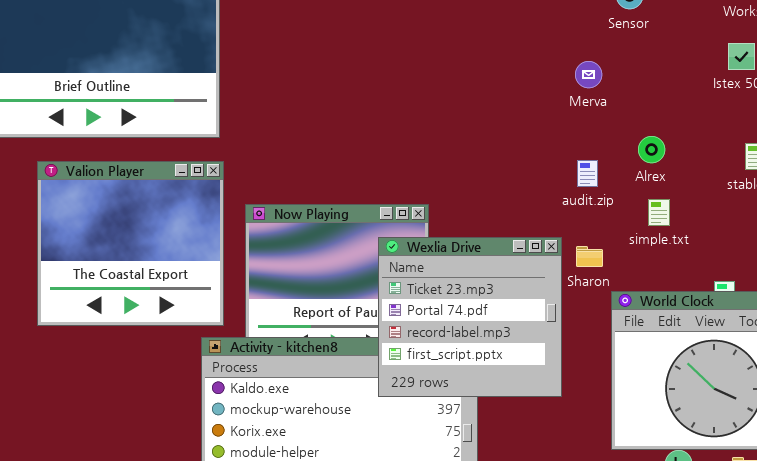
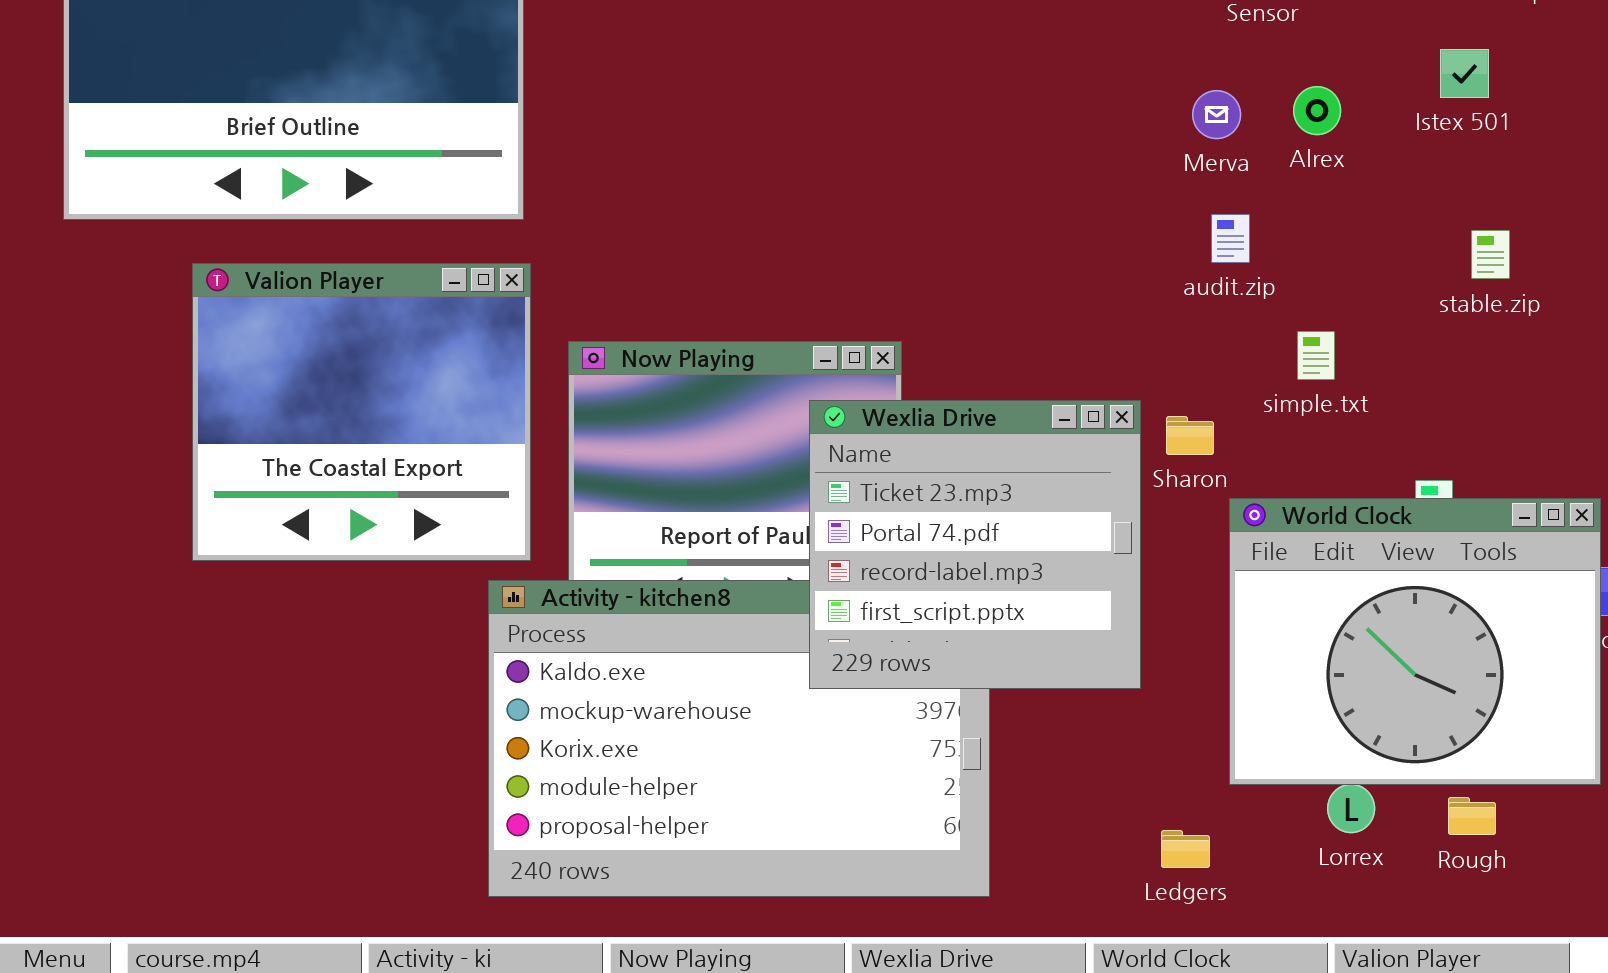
Merva: [575,61,602,88] -> [1192,90,1241,139], moved
Alrex: [638,136,665,163] -> [1293,86,1341,135], moved
audit.zip: [577,160,598,187] -> [1211,214,1250,263], moved

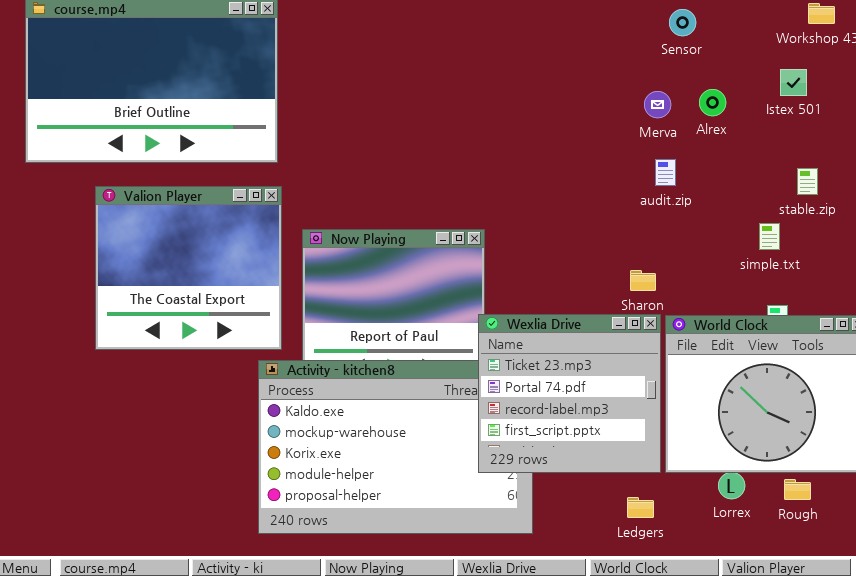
simple.txt: [1297,331,1335,380] -> [759,223,780,250], moved
Wexlia Drive: [809,400,1141,689] -> [478,314,661,473], moved

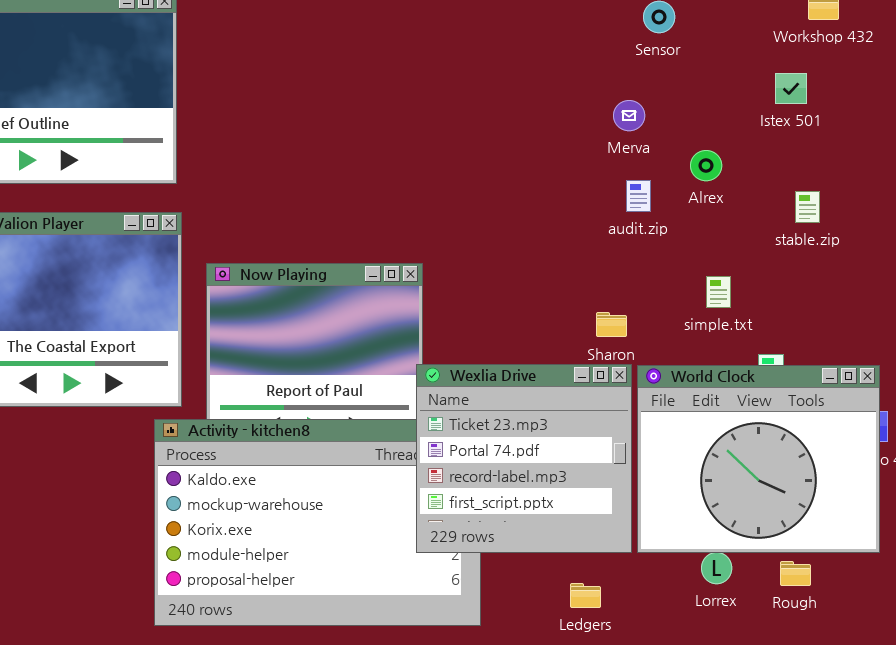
Alrex: [699,89,726,116] -> [690,150,722,181], moved
simple.txt: [759,223,780,250] -> [706,276,731,308], moved
Ledgers: [627,497,654,518] -> [570,583,601,608], moved

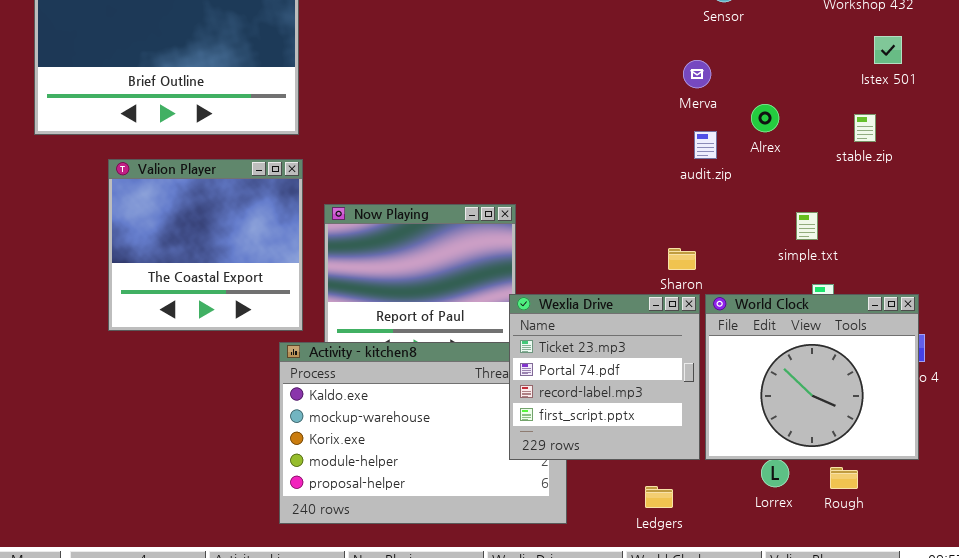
Istex 501: [775,73,807,104] -> [874,36,902,64], moved
stable.zip: [795,191,820,223] -> [854,114,876,142], moved
simple.txt: [706,276,731,308] -> [796,212,818,240], moved

